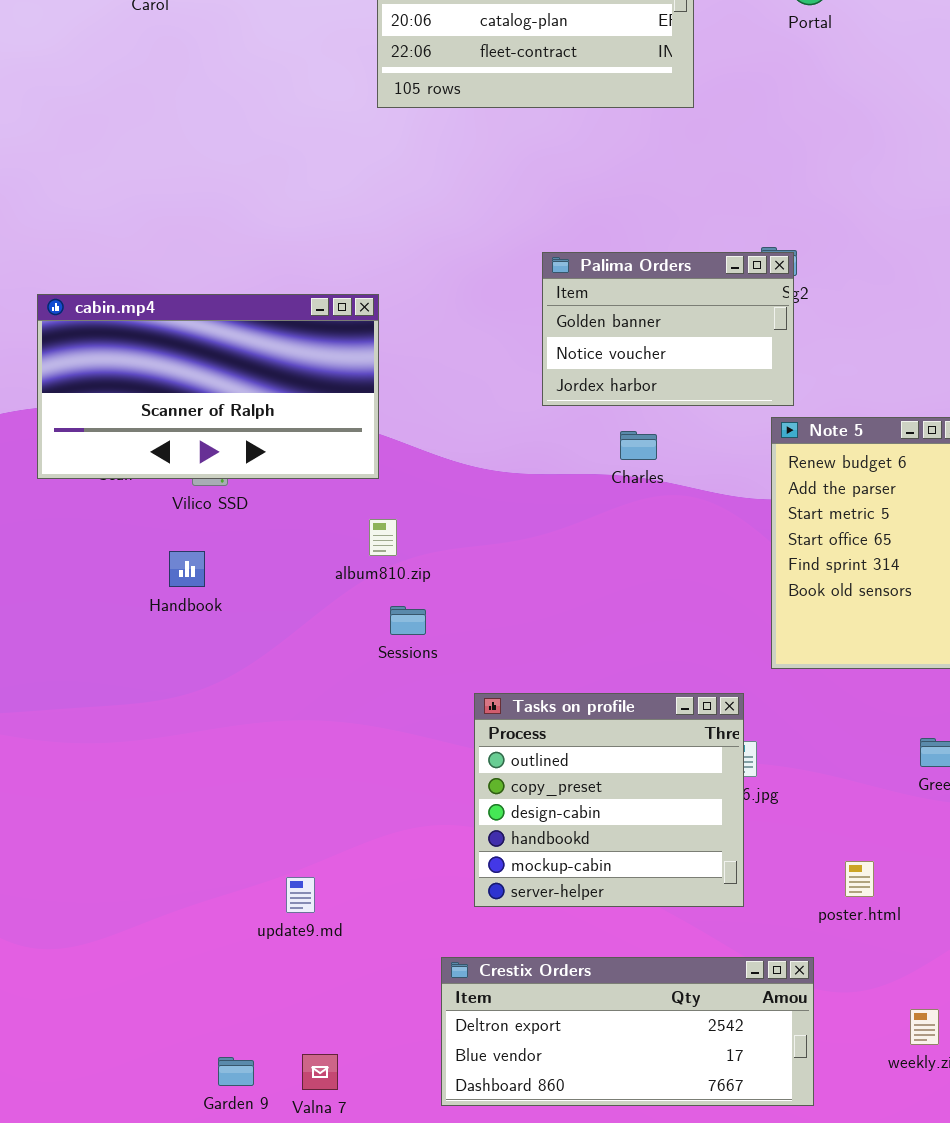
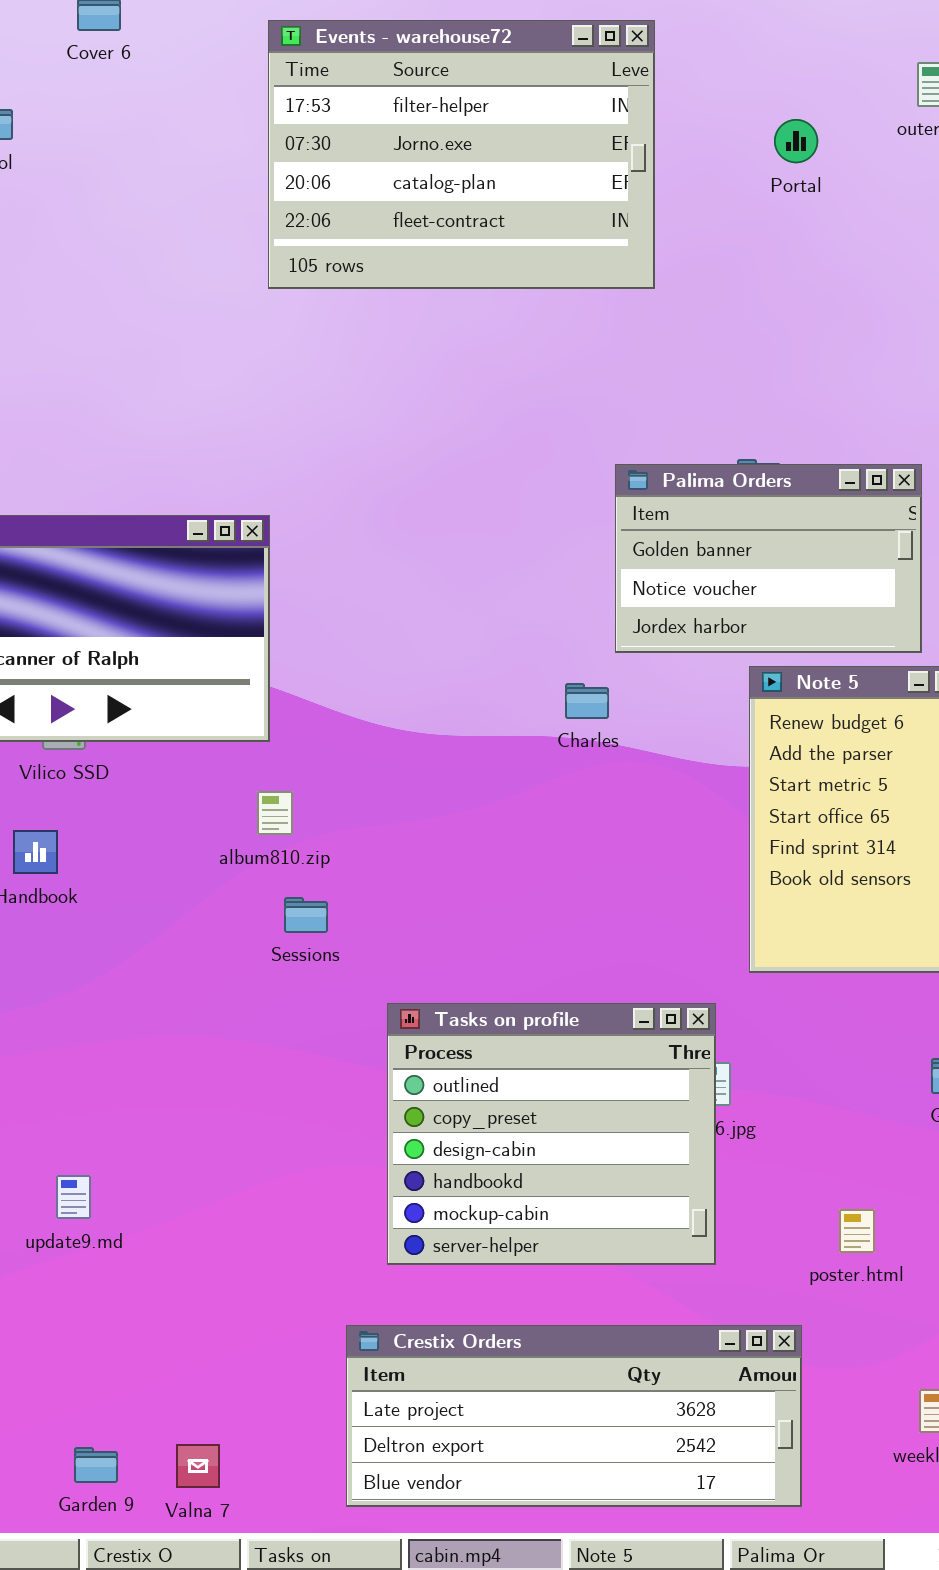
Palima Orders: [542,252,794,406] -> [615,464,922,653], moved
update9.md: [286,877,315,913] -> [56,1175,91,1219], moved
Crestix Orders: [441,957,814,1106] -> [346,1325,802,1507], scrolled up 1 row

